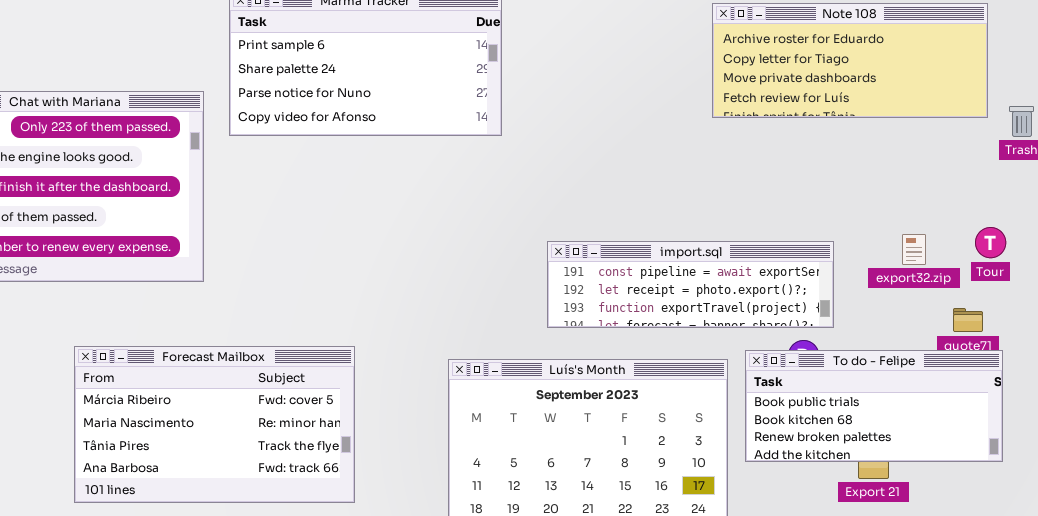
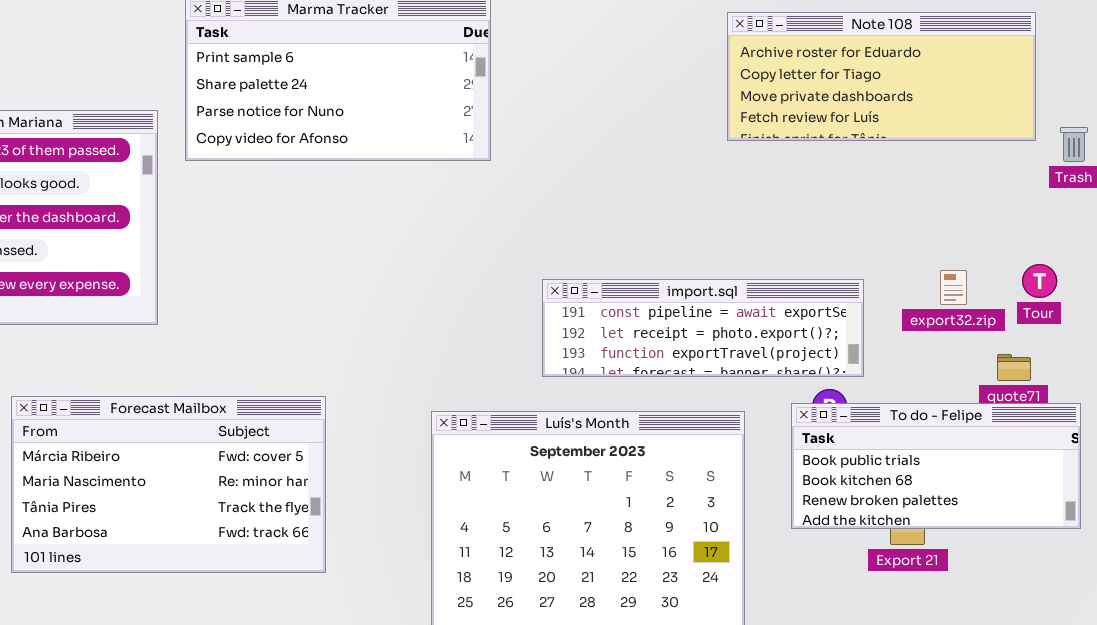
To do - Felipe: [745,350,1003,462] -> [791,403,1081,529], moved

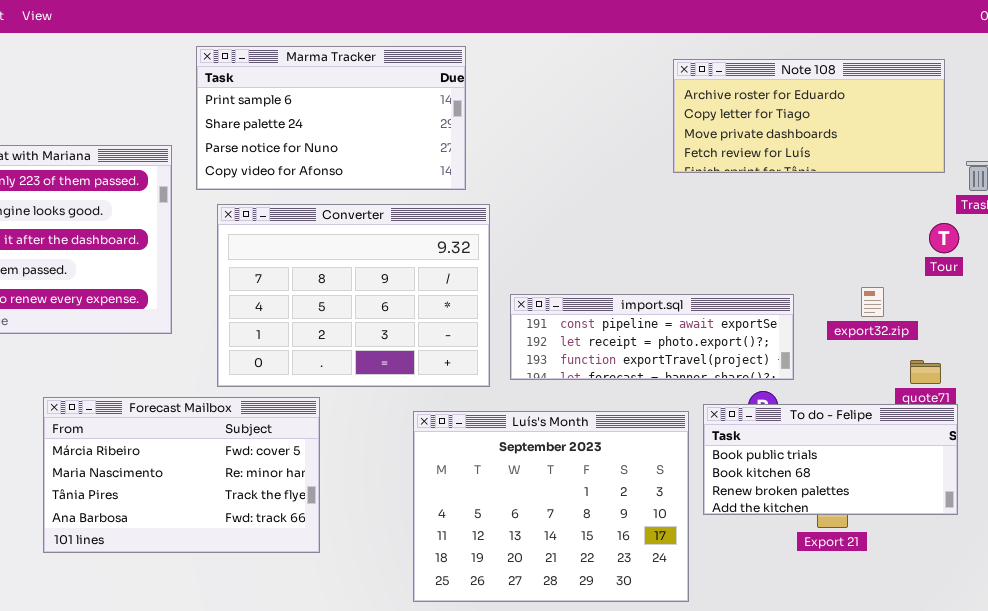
Converter: none -> [217,204,490,387], opened
Tour: [1022,264,1057,298] -> [929,223,959,253], moved
To do - Felipe: [791,403,1081,529] -> [703,404,958,515], moved

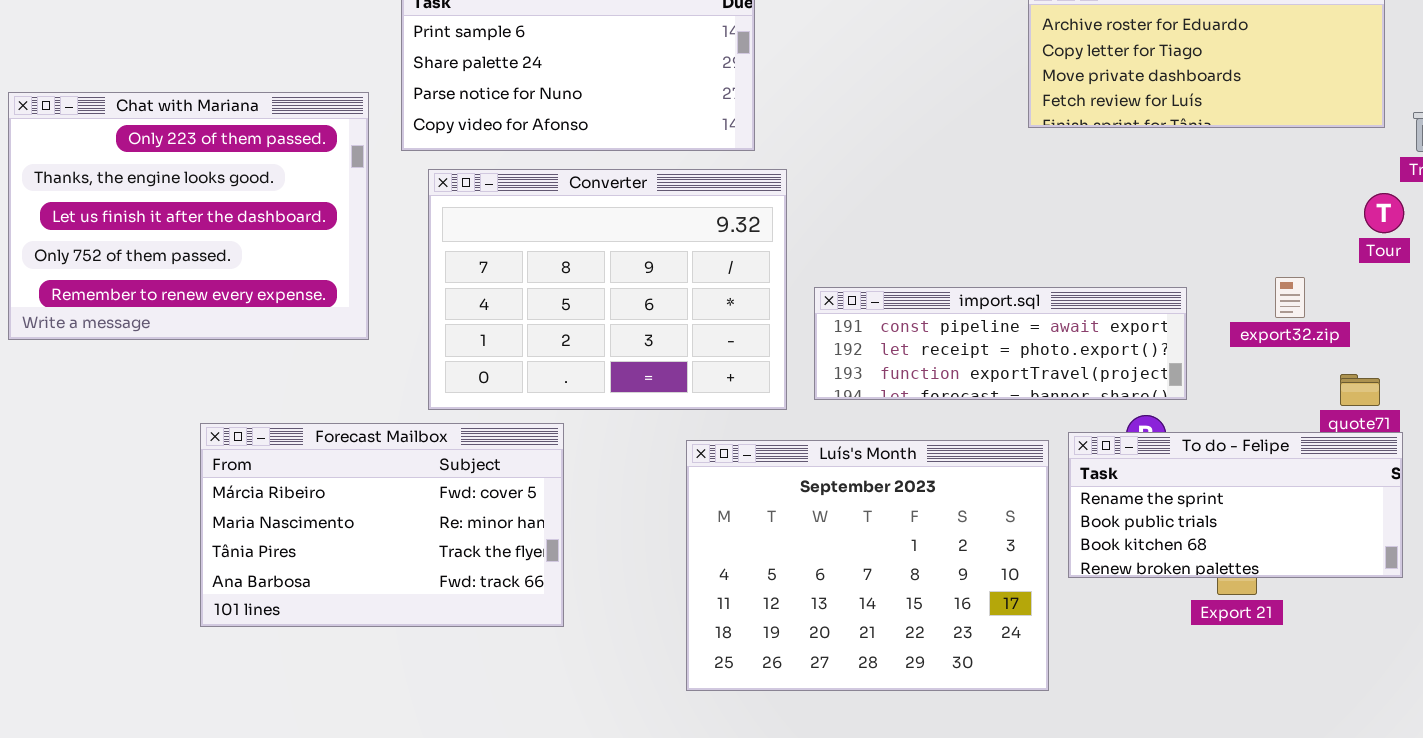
To do - Felipe: [703,404,958,515] -> [1068,432,1403,578], scrolled up 1 row

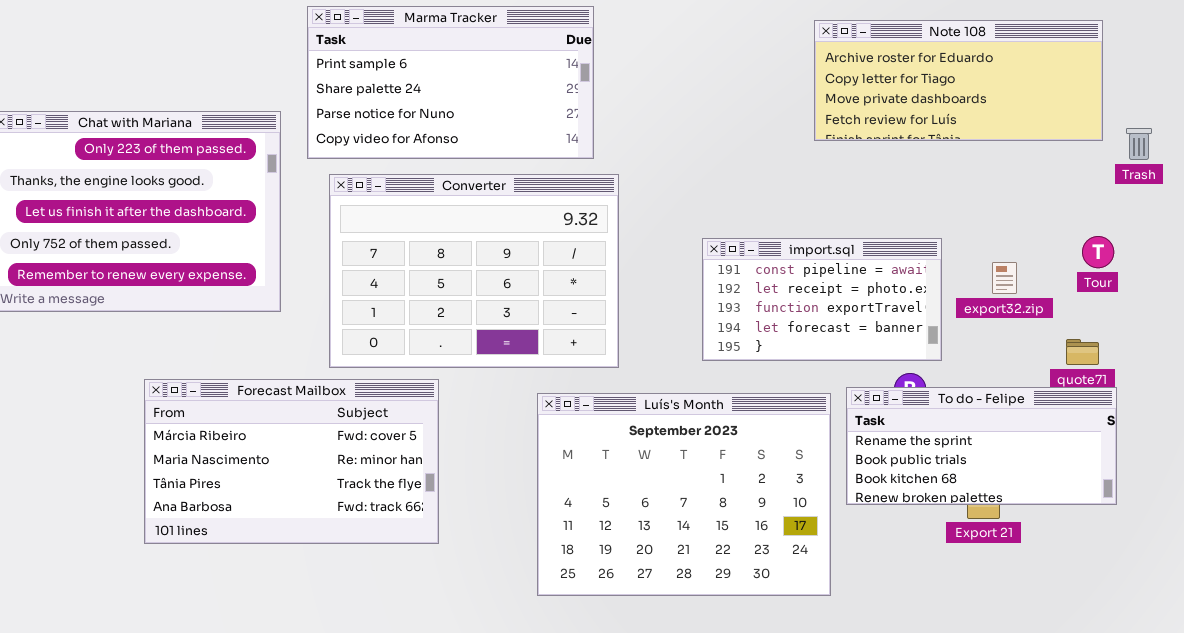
Tour: [1364,193,1404,233] -> [1082,236,1114,268], moved
export32.zip: [1275,277,1305,318] -> [992,262,1017,294], moved
import.sql: [814,287,1187,400] -> [702,238,942,361], resized

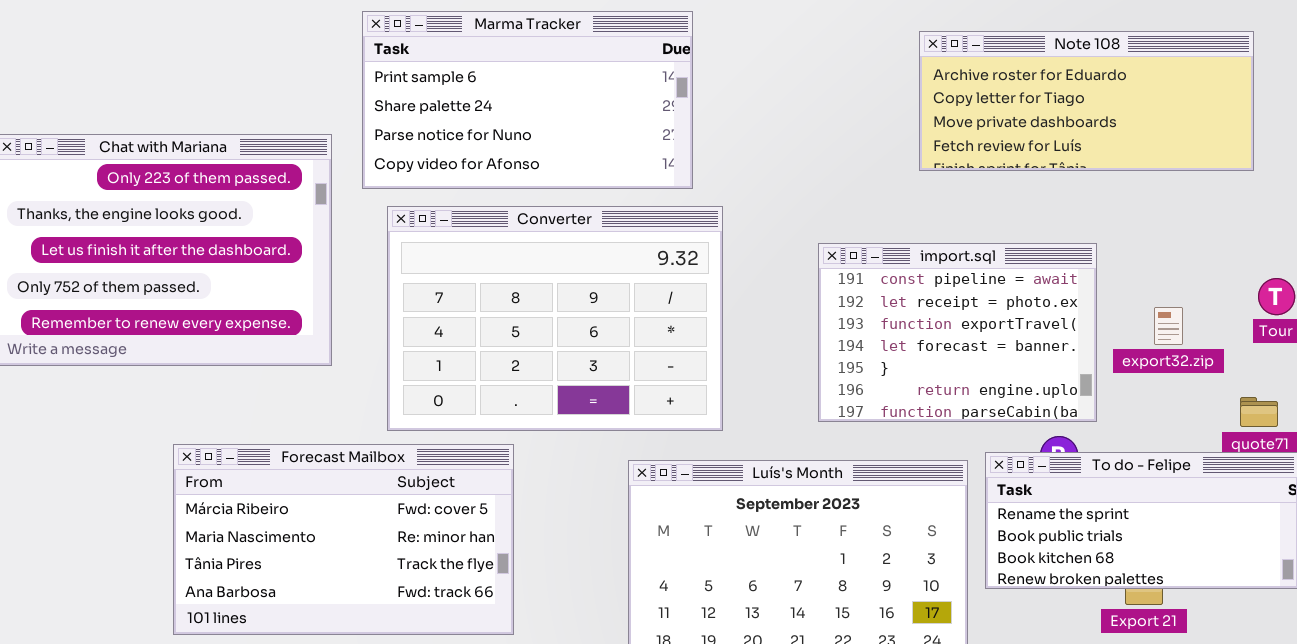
Note 108: [814,20,1103,141] -> [919,31,1254,171], moved
import.sql: [702,238,942,361] -> [818,243,1097,422], resized

